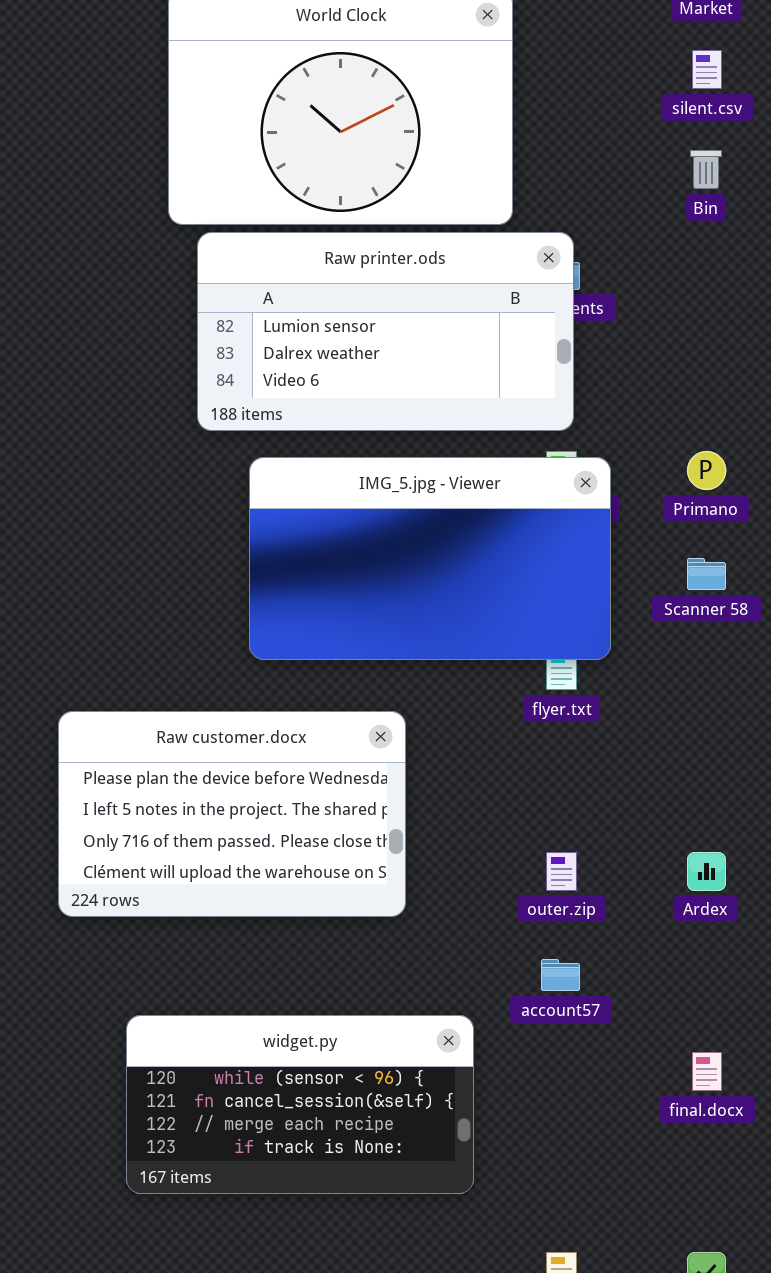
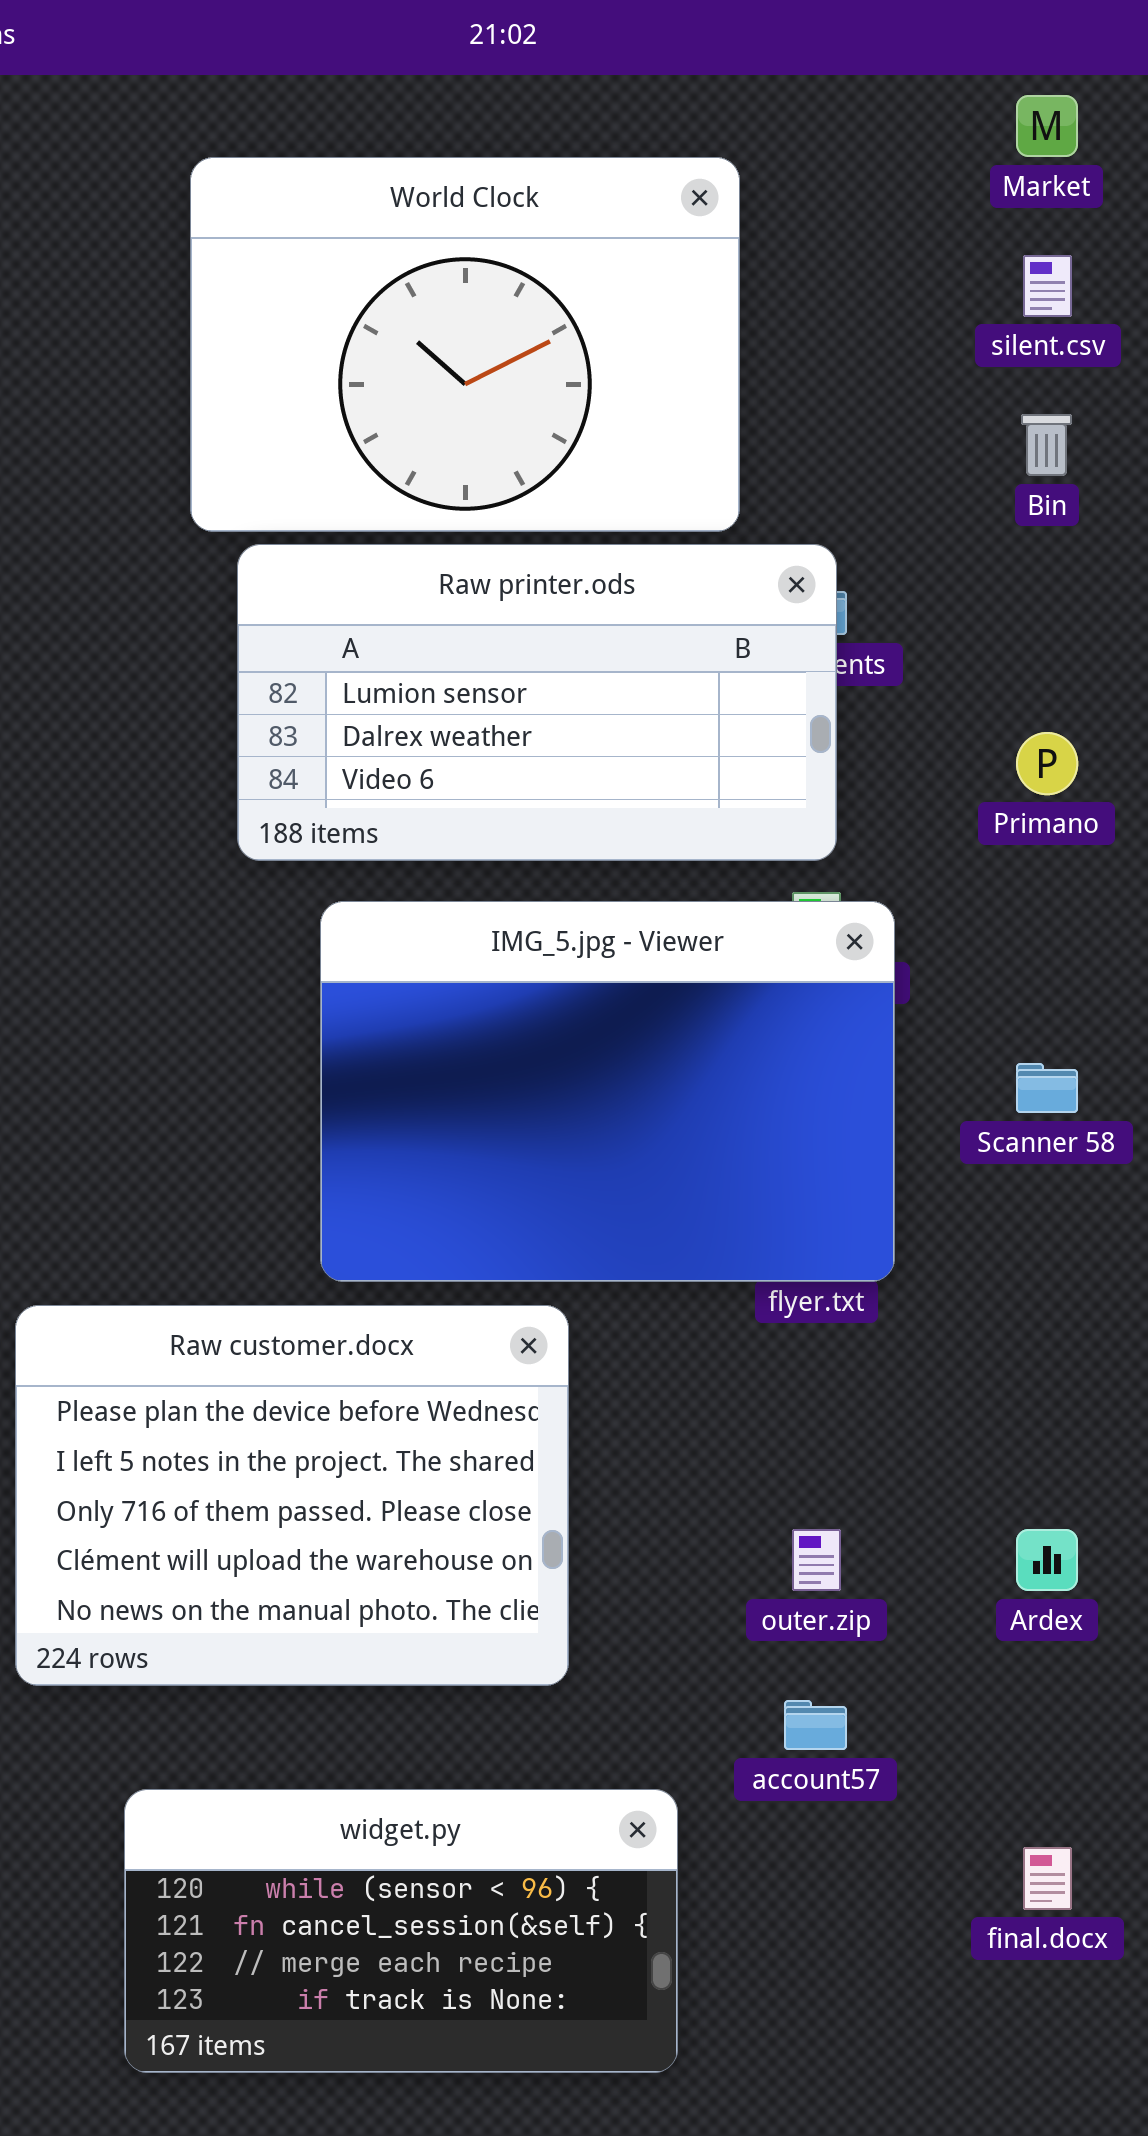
Primano: [687,451,726,490] -> [1016,732,1078,795], moved
IMG_5.jpg - Viewer: [249,457,611,660] -> [320,901,895,1282], resized
Raw customer.docx: [58,711,406,917] -> [15,1305,569,1686], resized

